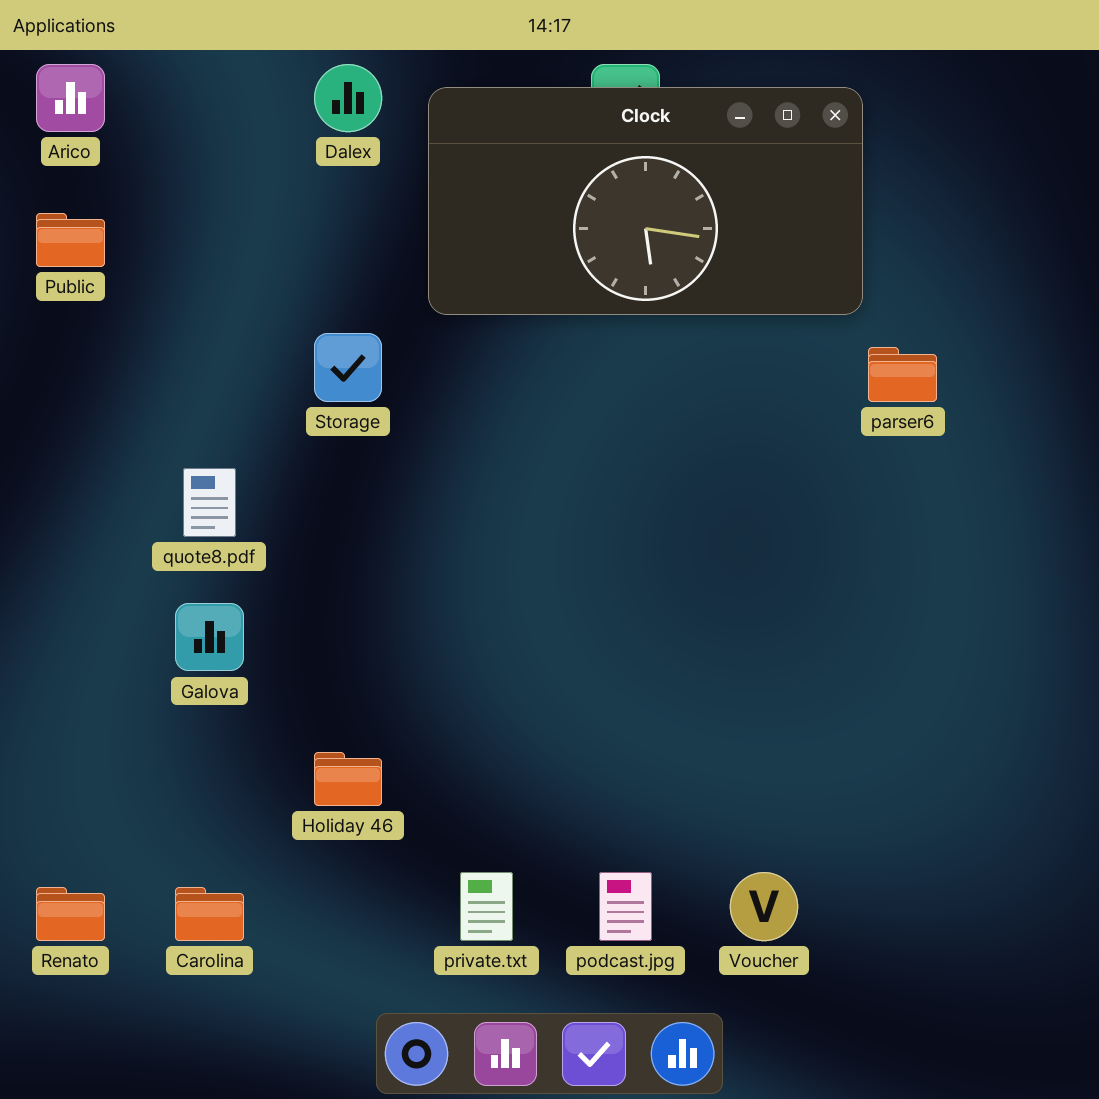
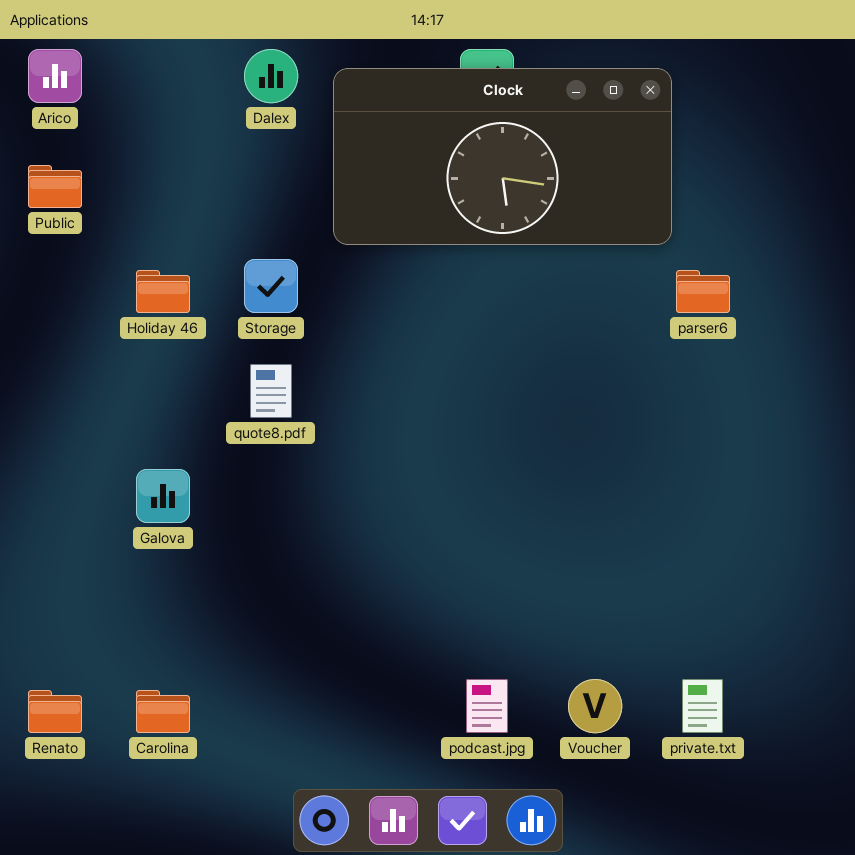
quote8.pdf: [183,468,236,537] -> [250,364,292,418], moved
Holiday 46: [314,752,382,806] -> [136,270,190,313], moved
private.txt: [460,872,513,941] -> [682,679,723,733], moved

